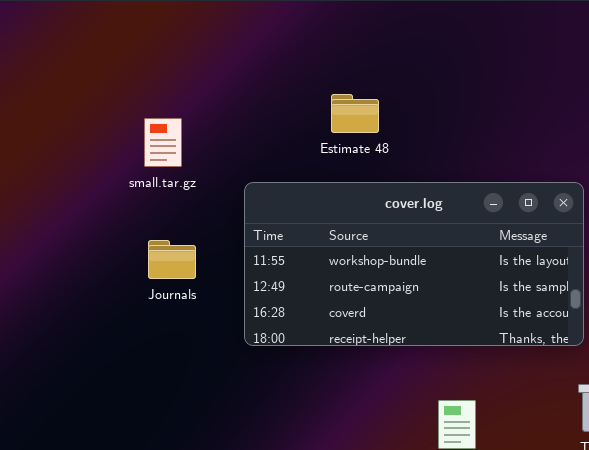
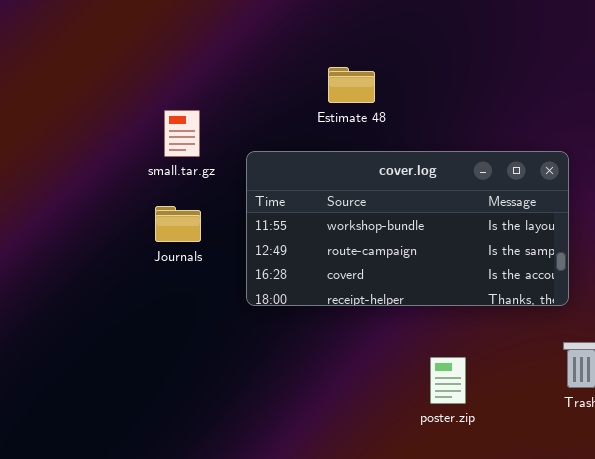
small.tar.gz: [144,118,182,167] -> [164,110,200,157], moved

